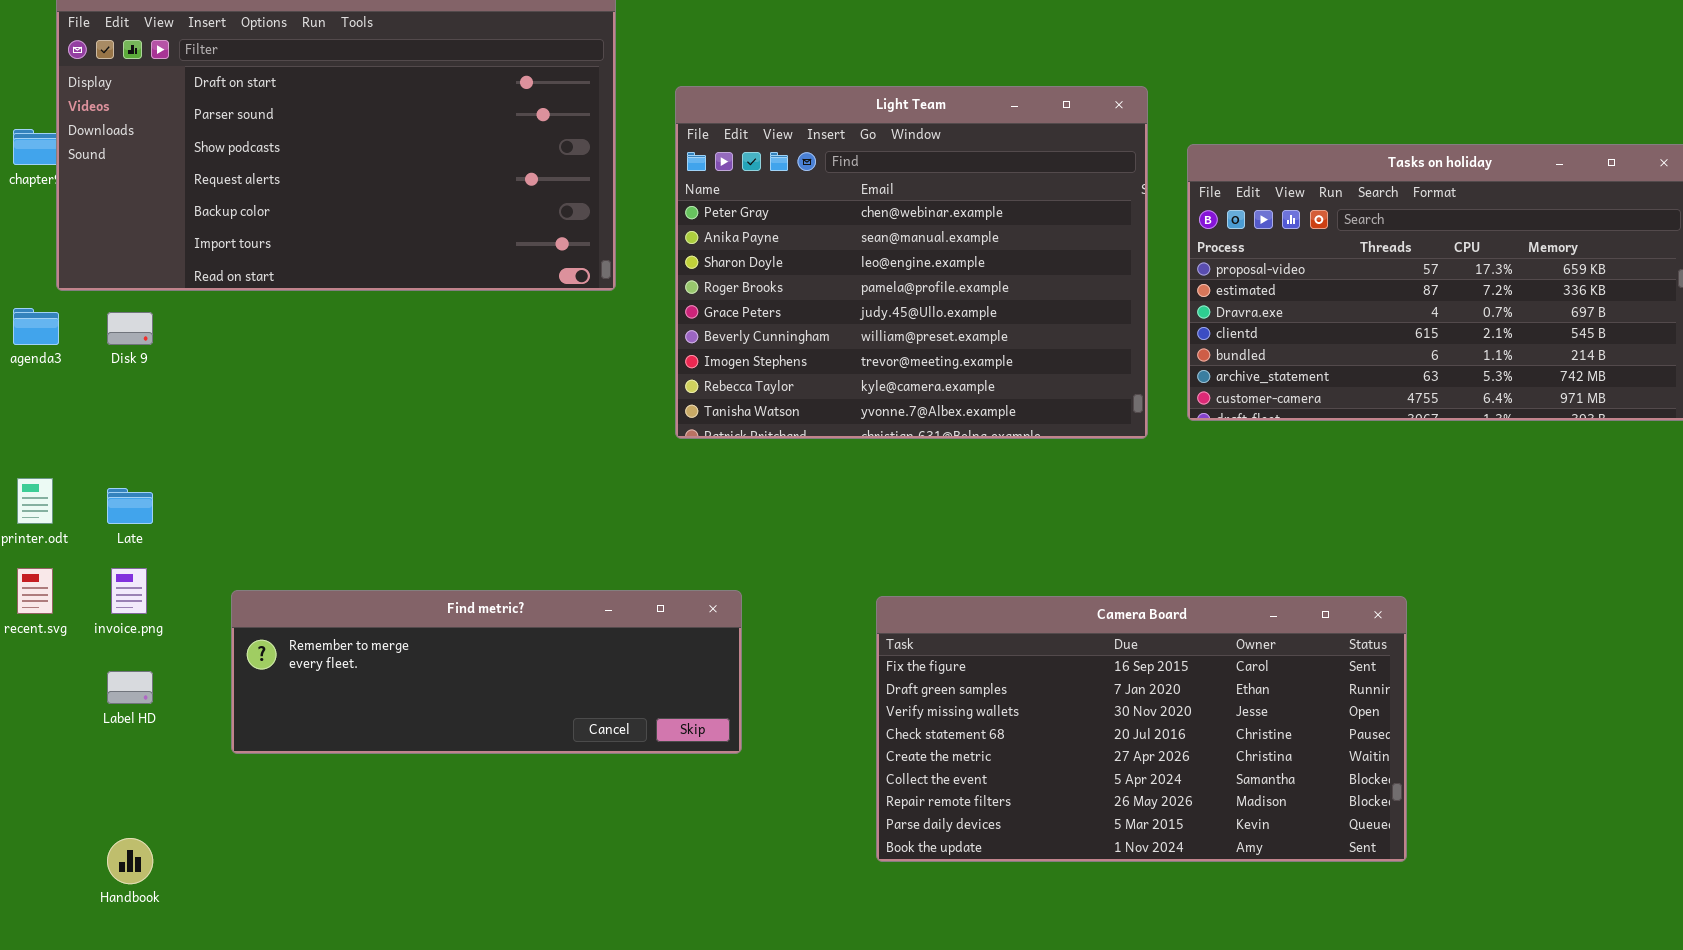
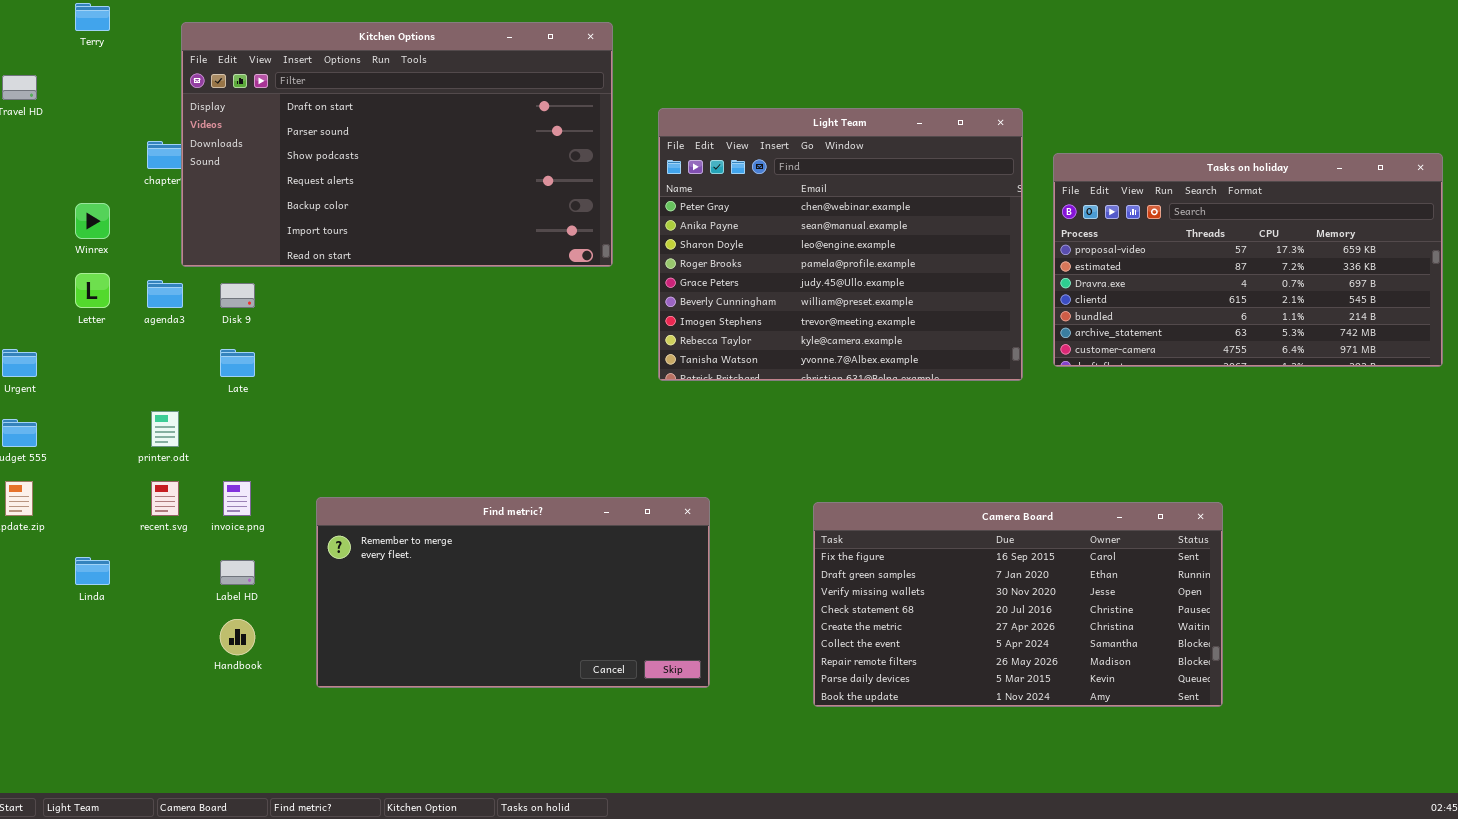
Late: [107,488,153,524] -> [220,349,255,377], moved
Find metric?: [231,590,742,754] -> [316,497,710,688], resized
Handbook: [107,838,153,884] -> [220,619,255,655], moved

